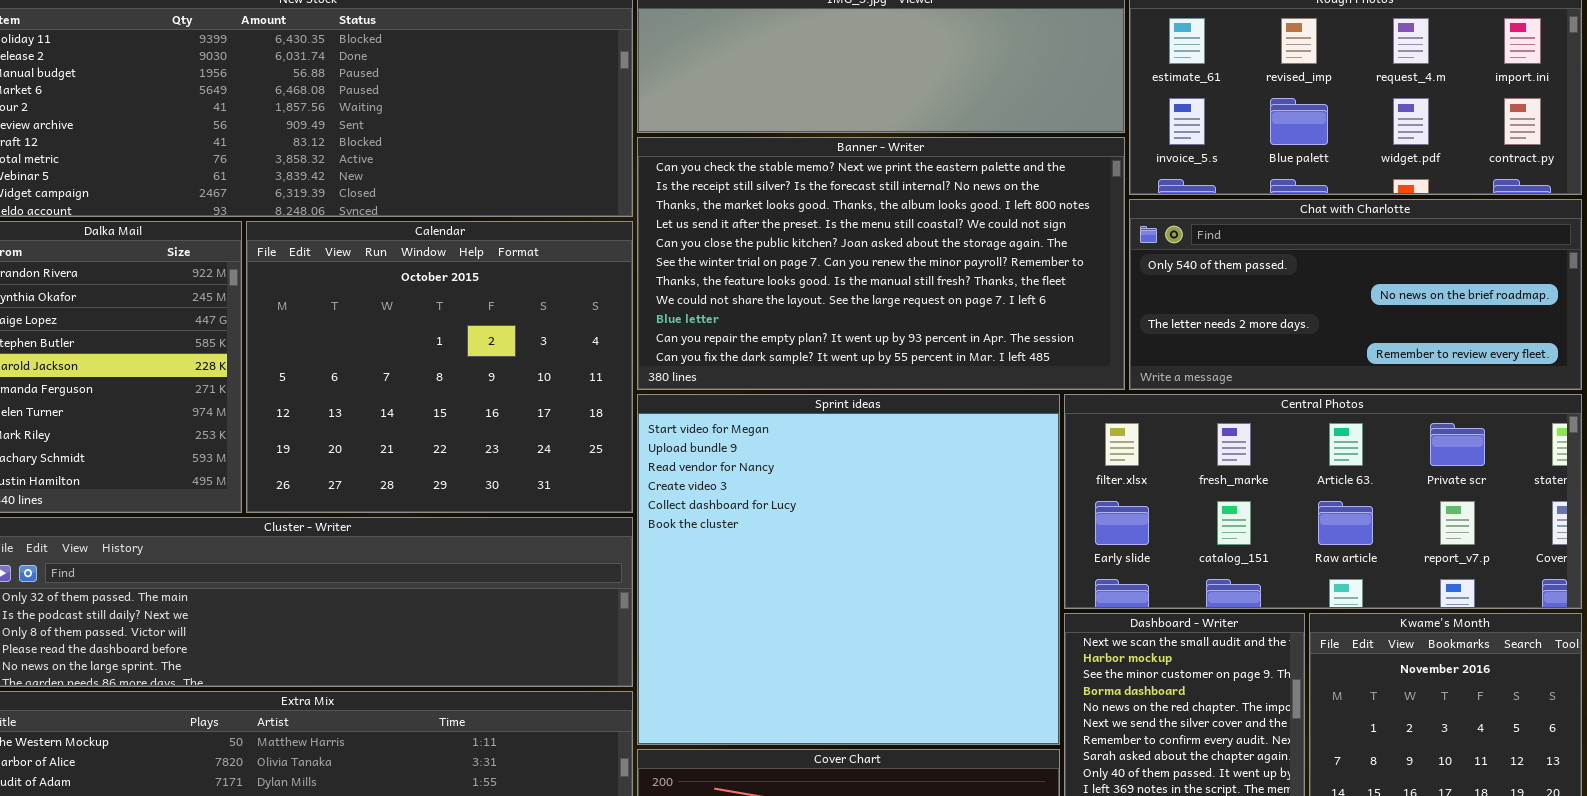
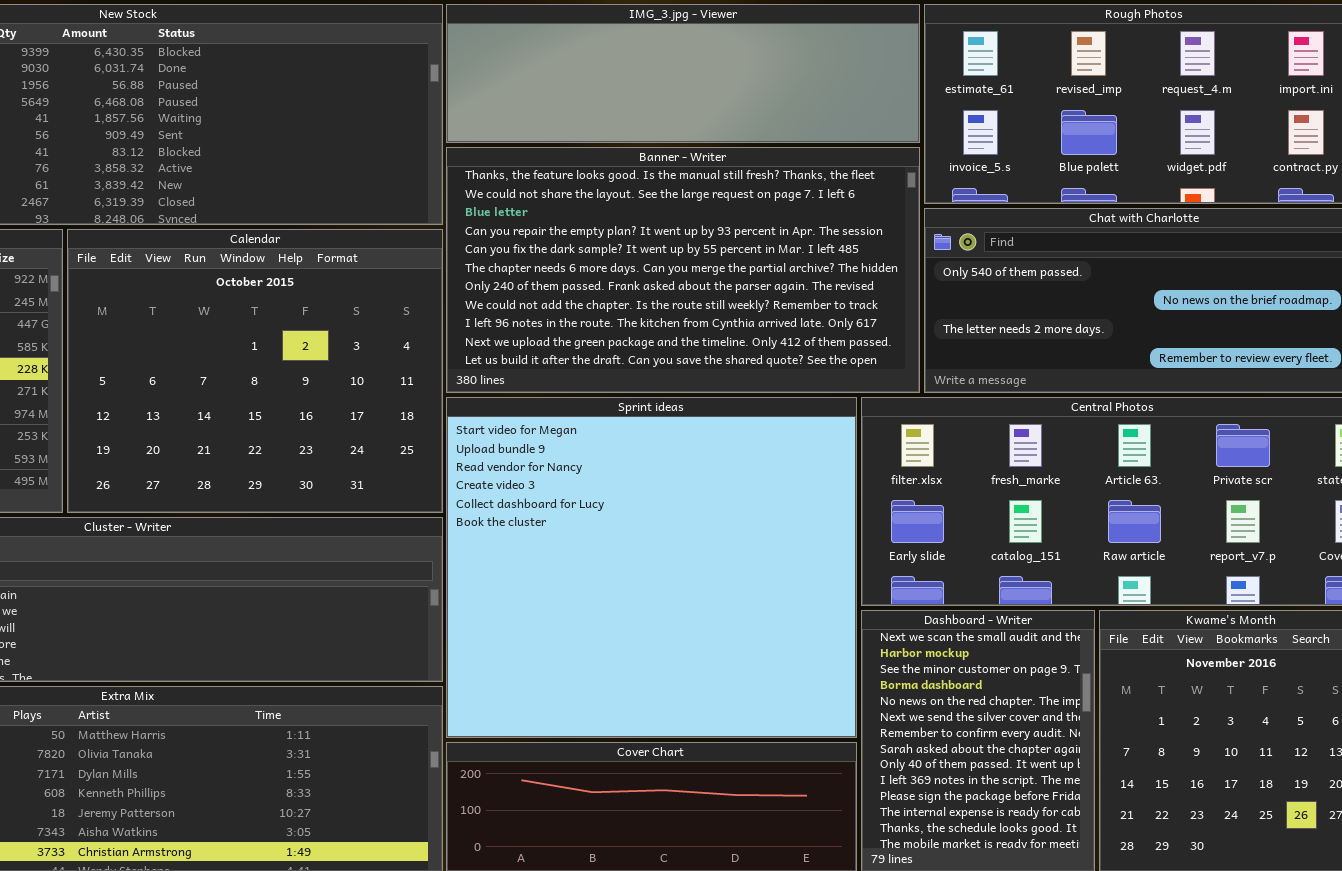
Banner - Writer: [637,137,1125,390] -> [446,147,920,393], scrolled down 6 rows

